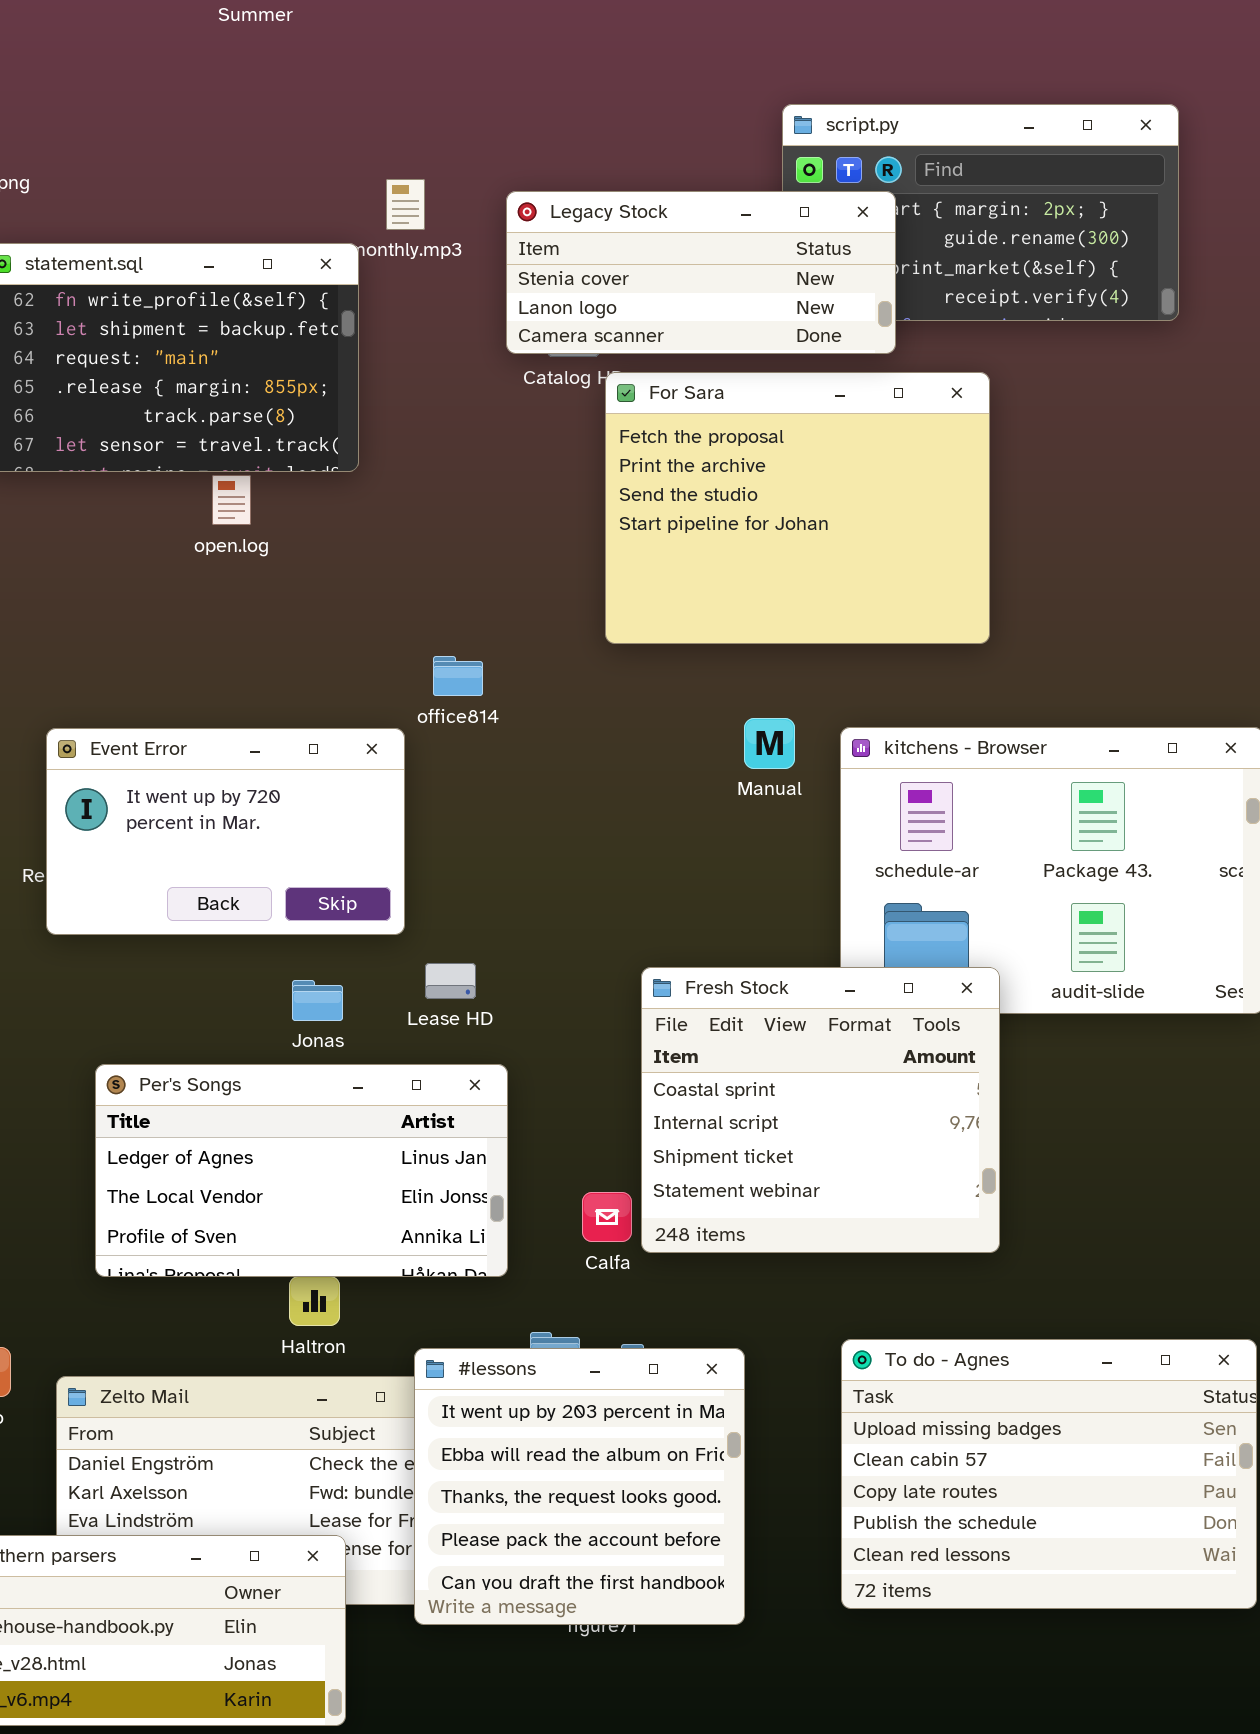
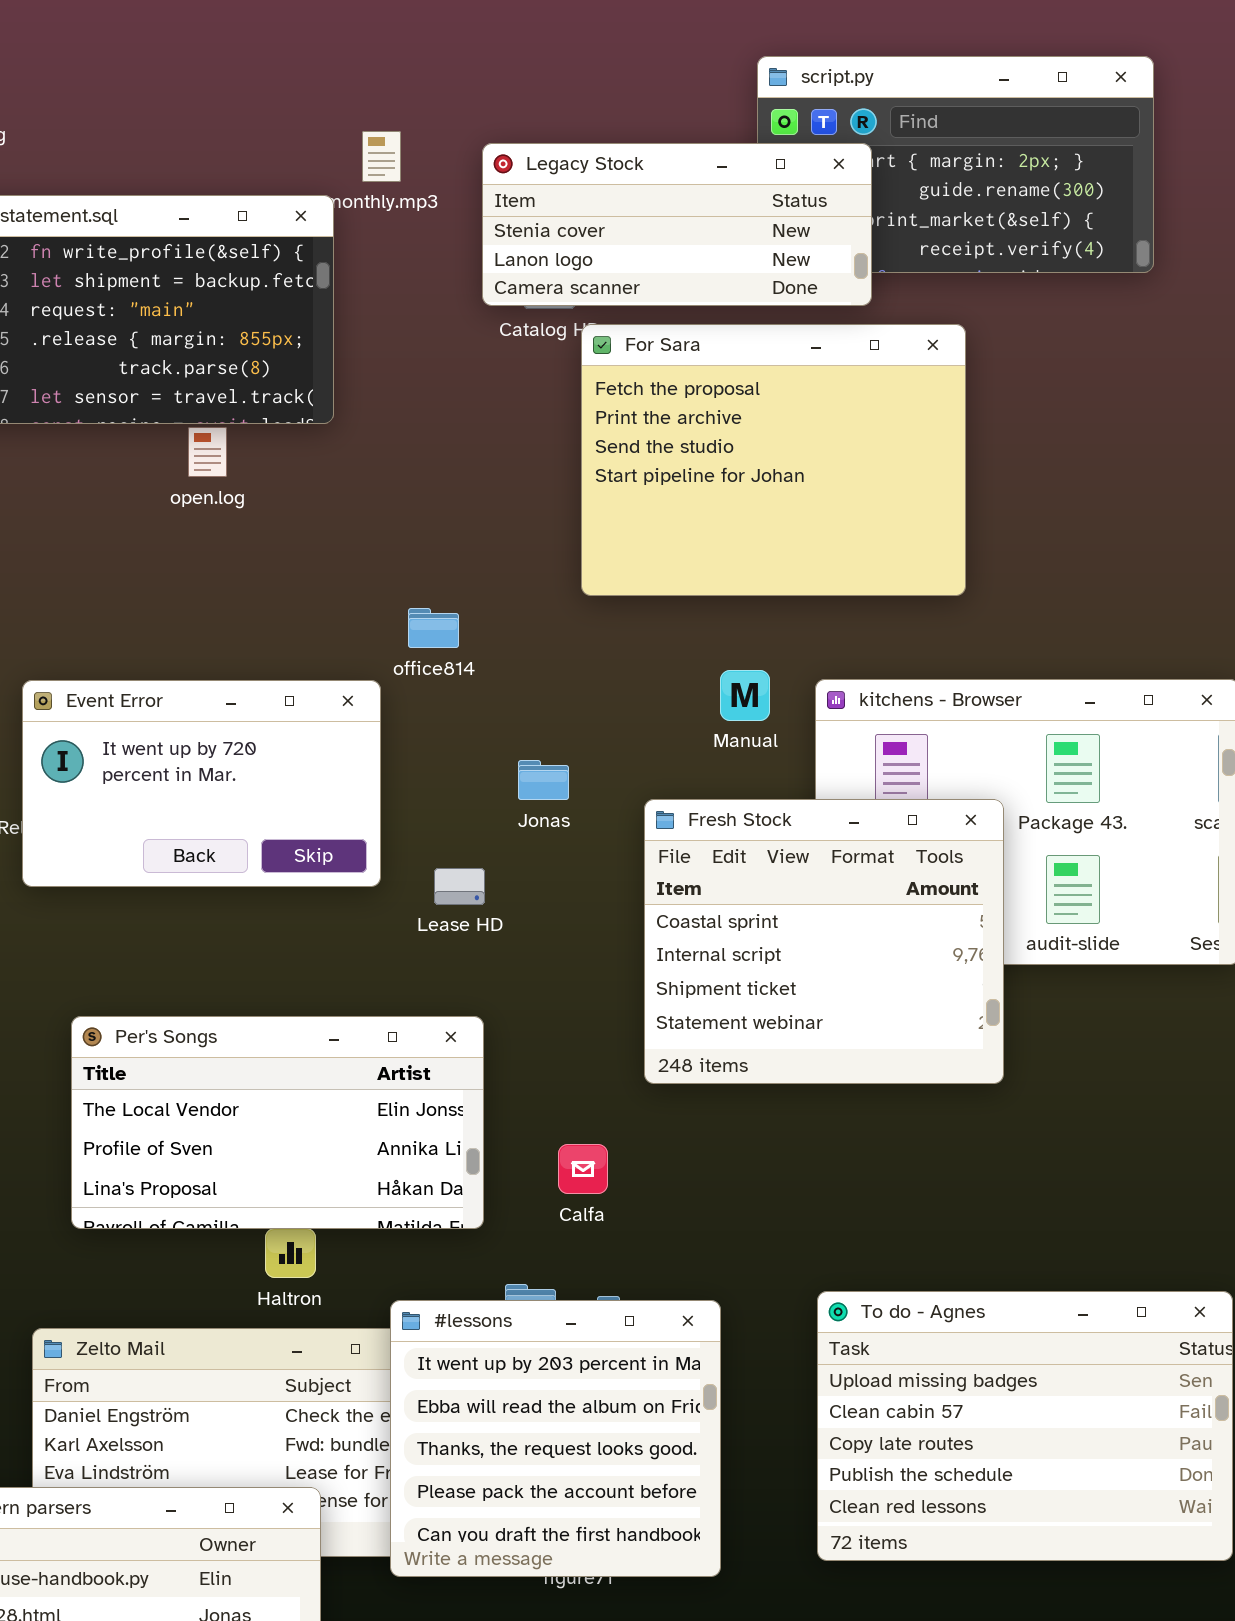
Lease HD: [425,963,476,999] -> [434,868,485,905], moved
Fresh Stock: [641,967,1000,1253] -> [644,799,1004,1084], moved
Jonas: [292,980,343,1021] -> [518,760,569,800], moved
Per's Songs: [95,1064,508,1277] -> [71,1016,484,1229], scrolled down 1 row

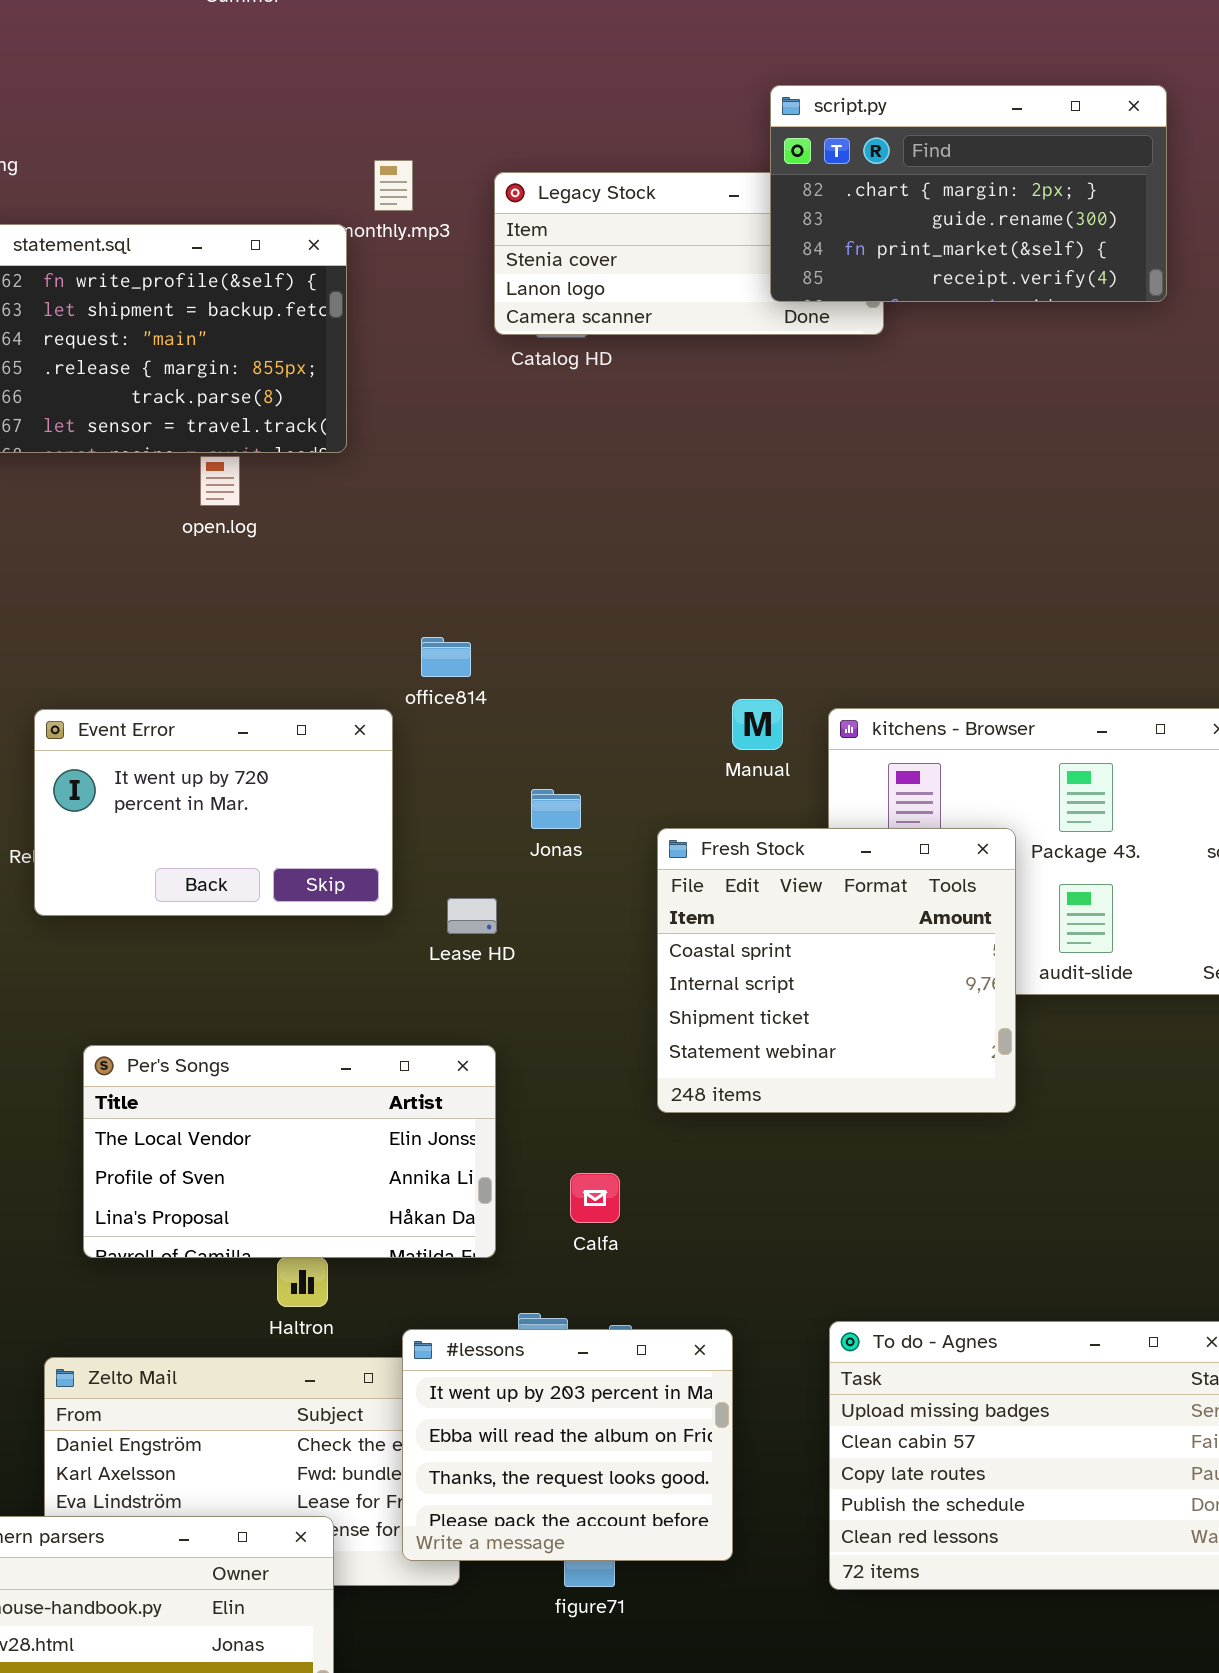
script.py: [757,56,1154,273] -> [770,85,1167,302], raised
For Sara: [581,324,966,596] -> none, closed
#lessons: [390,1300,721,1577] -> [402,1329,733,1561], resized

